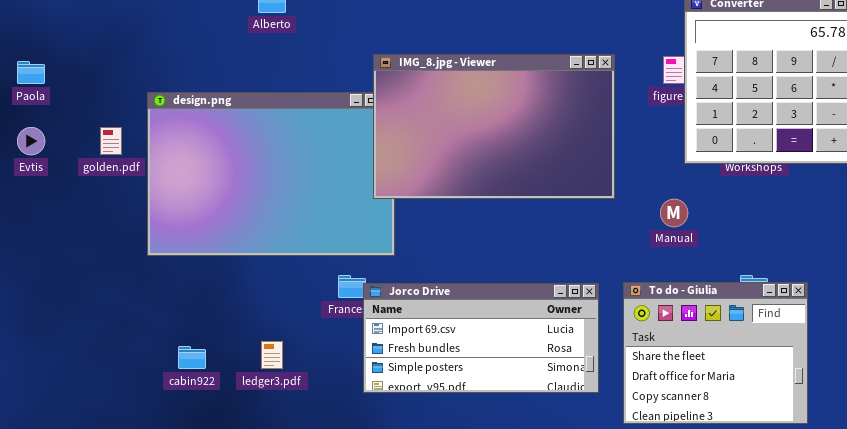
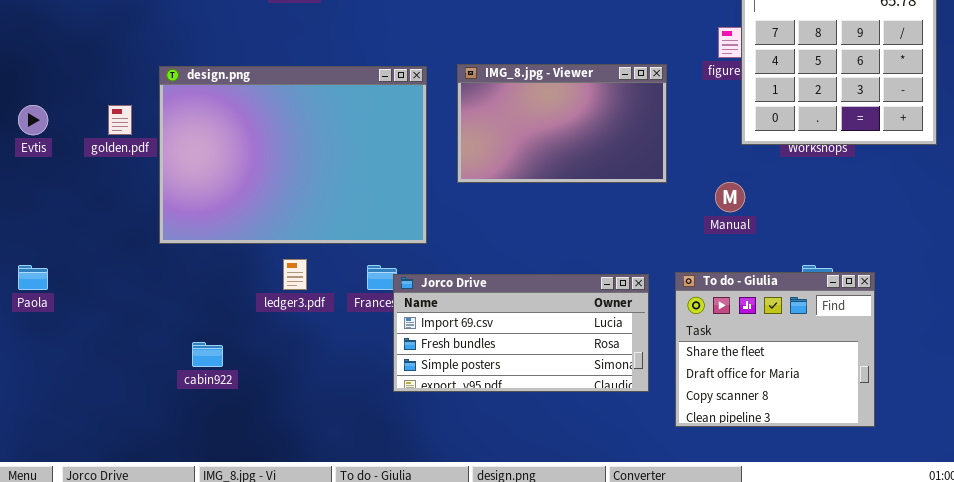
IMG_8.jpg - Viewer: [373,54,615,199] -> [457,64,667,183], resized
Paola: [17,61,45,84] -> [18,265,48,290], moved
ledger3.pdf: [261,341,283,369] -> [283,259,307,290], moved

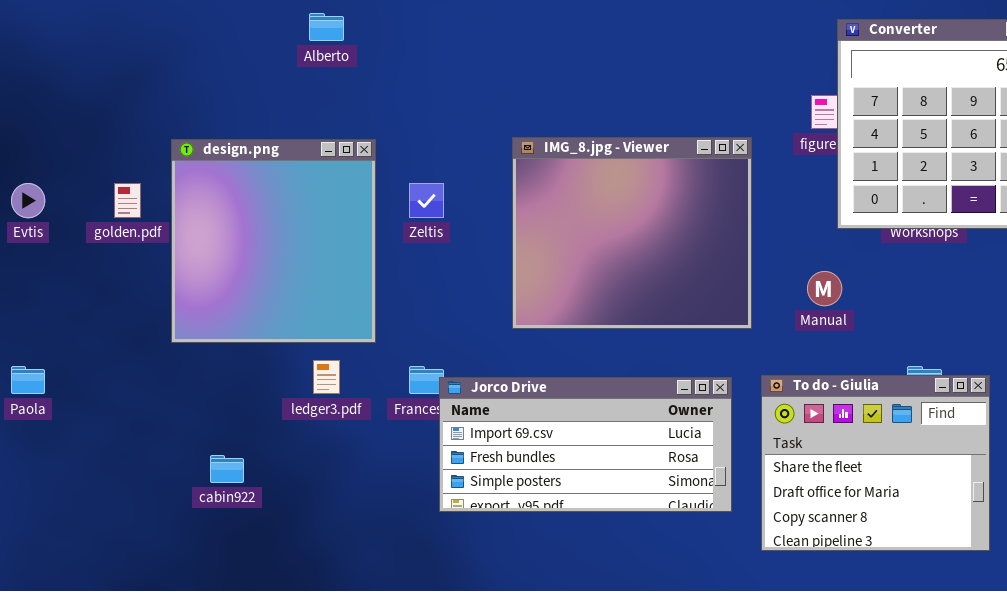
IMG_8.jpg - Viewer: [457,64,667,183] -> [512,137,752,329], resized
design.png: [159,66,427,244] -> [171,139,376,343], resized

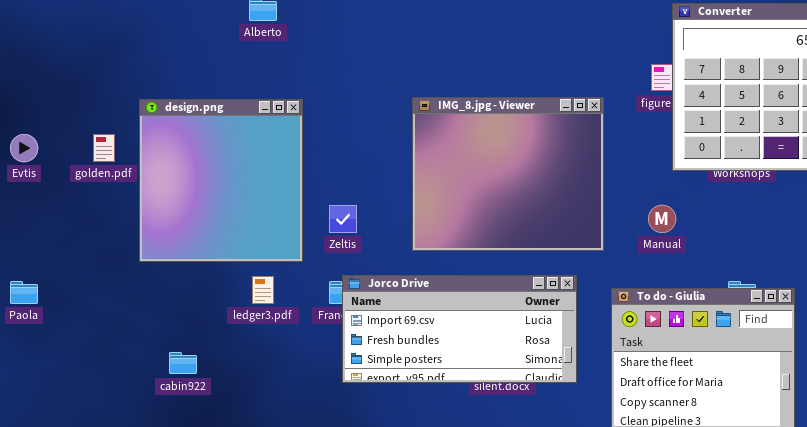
Zeltis: [409,183,444,218] -> [329,205,357,233], moved
Jorco Drive: [439,377,732,512] -> [342,275,577,383], moved

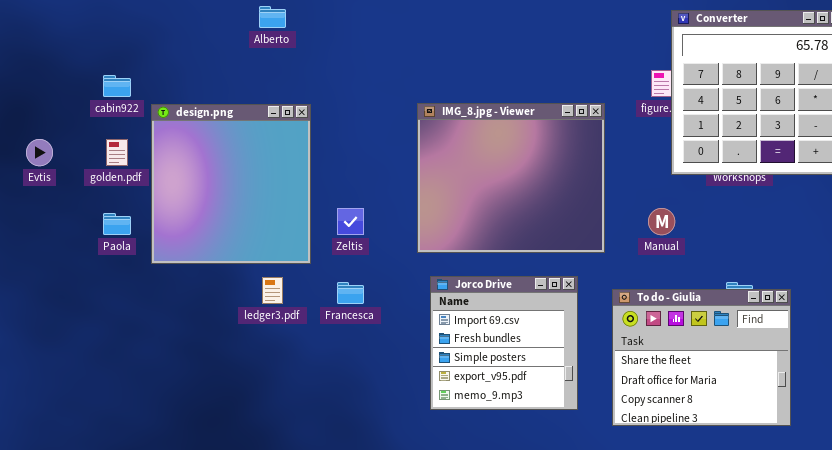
Jorco Drive: [342,275,577,383] -> [430,276,578,410], resized
Paola: [10,281,38,304] -> [103,213,131,235], moved
cabin922: [169,352,197,374] -> [103,75,131,97], moved

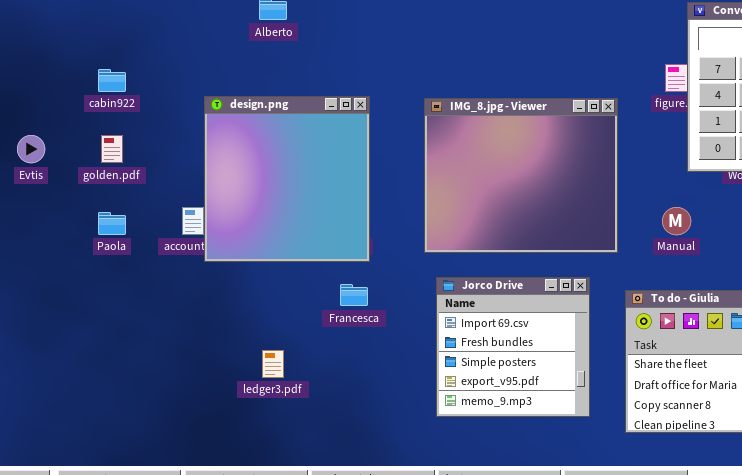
design.png: [151,104,311,264] -> [204,96,370,262], moved
ledger3.pdf: [262,277,283,304] -> [262,350,284,378], moved

